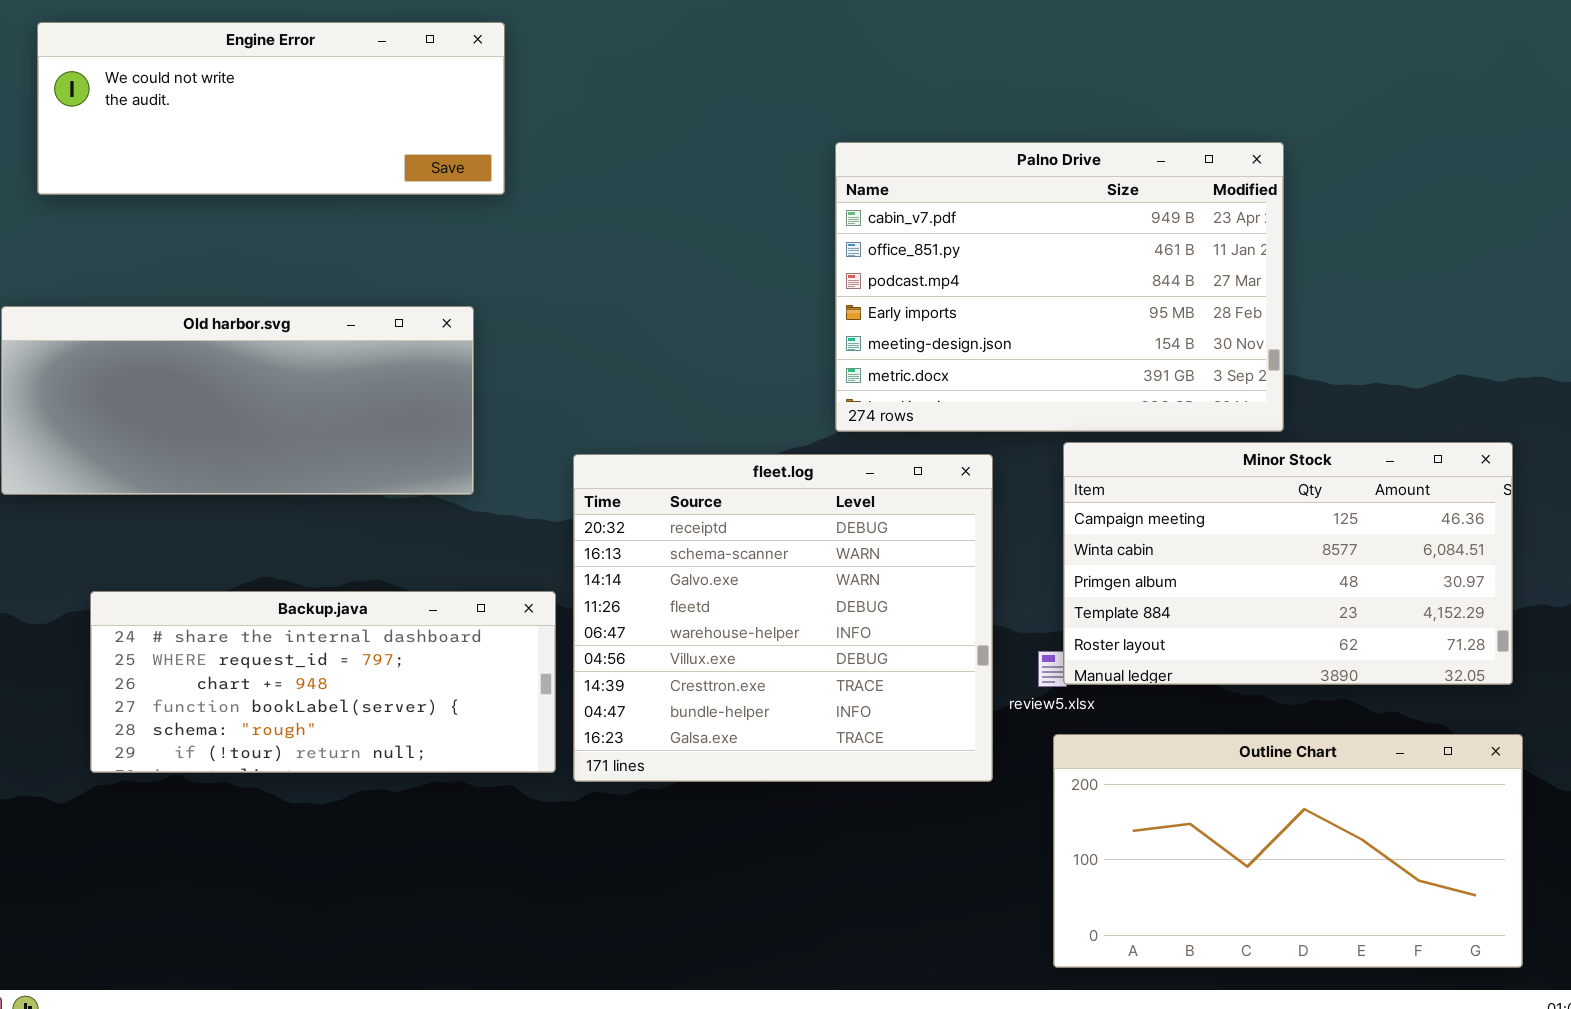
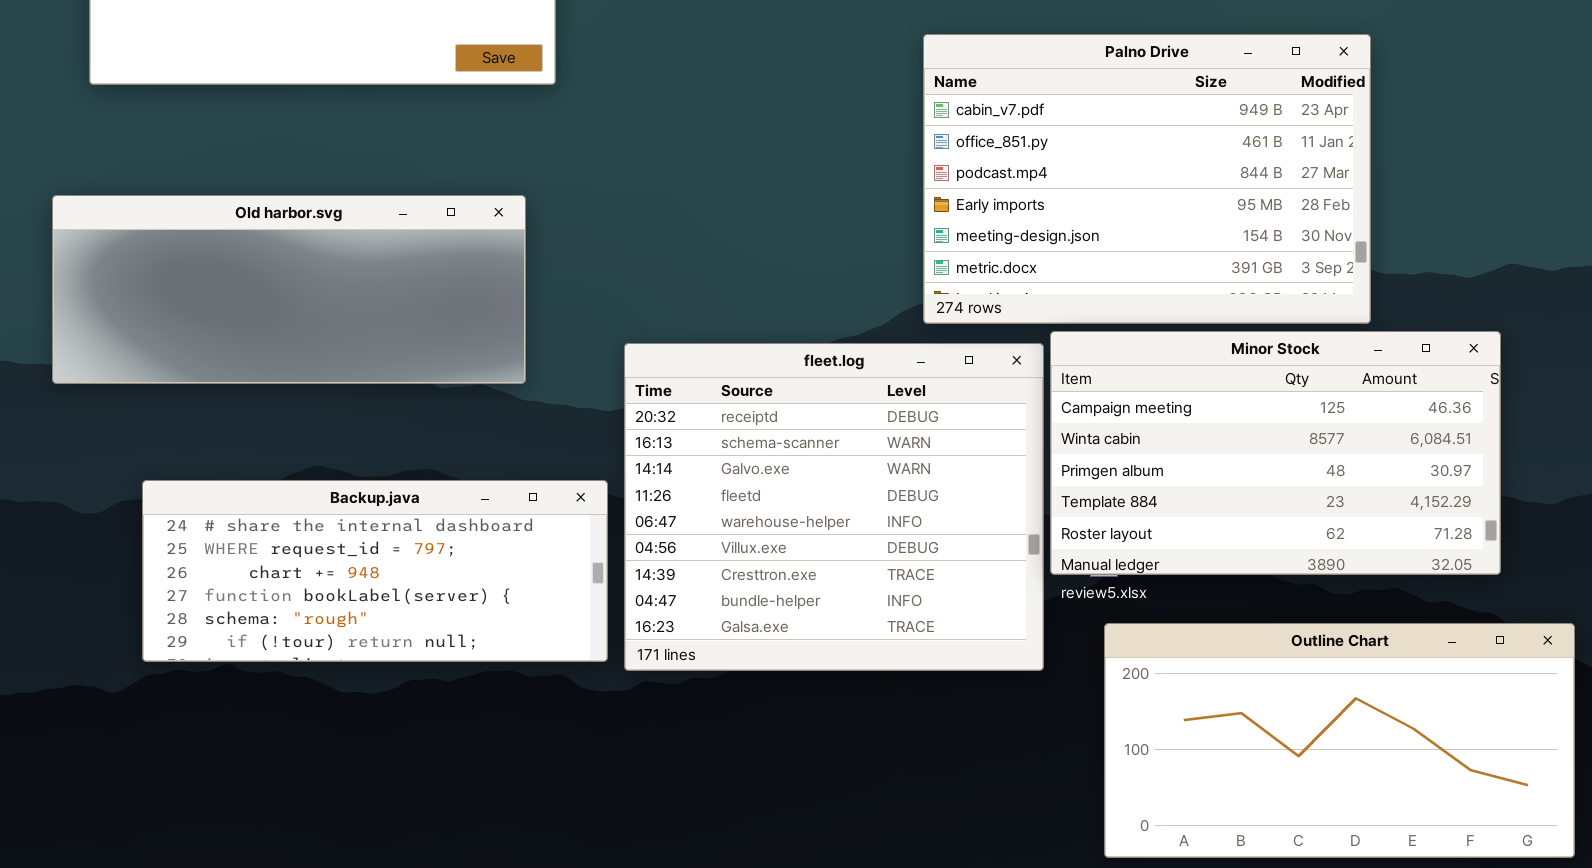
Palno Drive: [835,142,1284,432] -> [923,34,1371,324], moved
Minor Stock: [1063,442,1513,685] -> [1050,331,1501,575], moved

